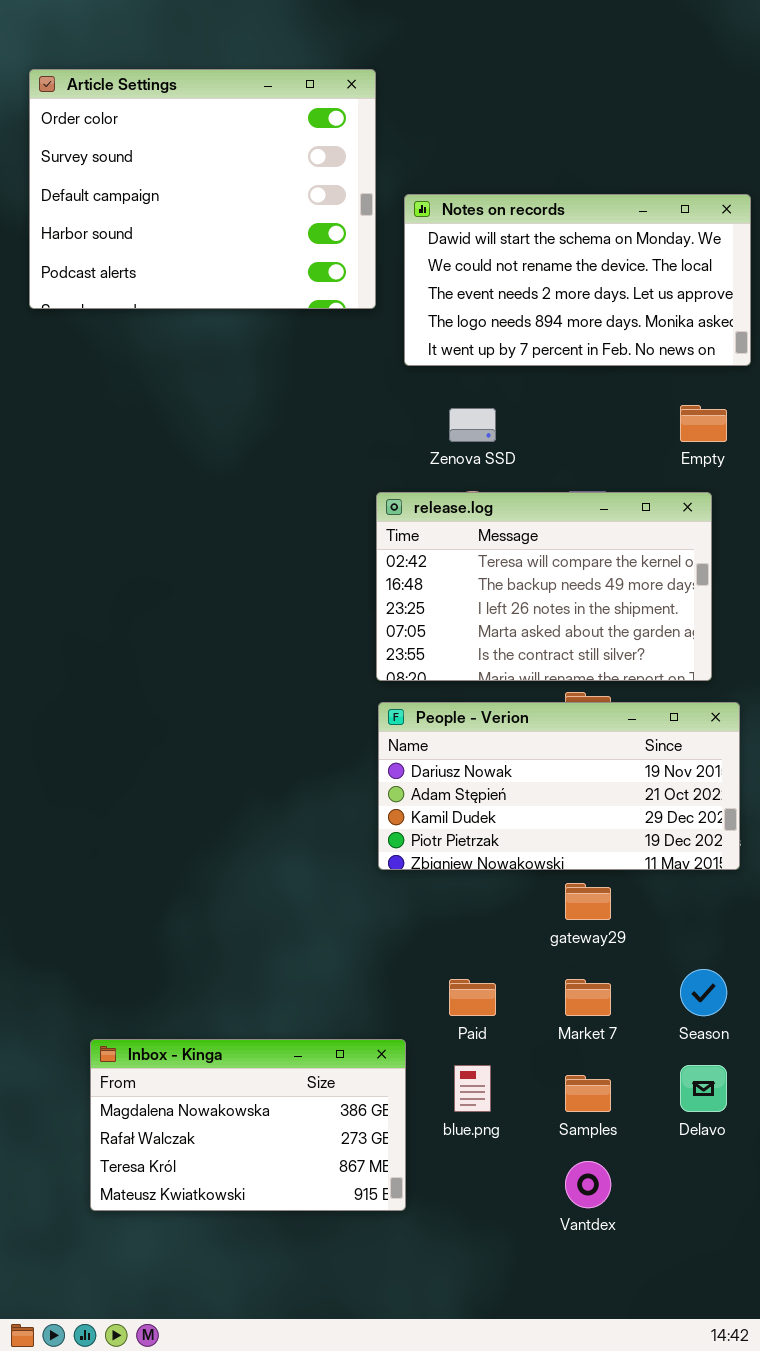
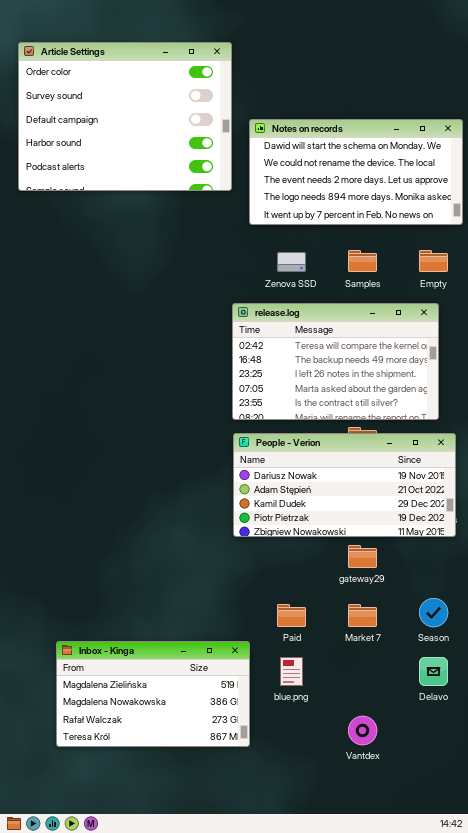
Inbox - Kinga: [90,1039,406,1211] -> [56,641,250,747], scrolled up 1 row
Samples: [565,1075,611,1112] -> [348,250,377,272], moved

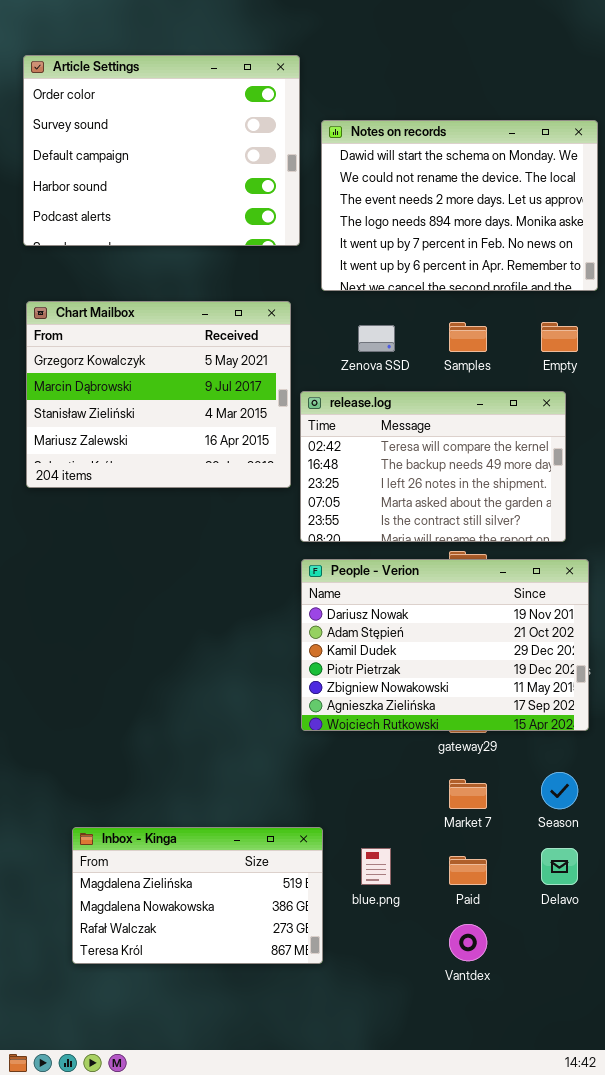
Notes on records: [249,119,463,225] -> [321,120,598,291], resized
Chart Mailbox: none -> [26,301,291,488], opened
People - Verion: [233,433,456,537] -> [301,559,589,731], resized
Paid: [277,604,306,627] -> [449,856,487,885], moved

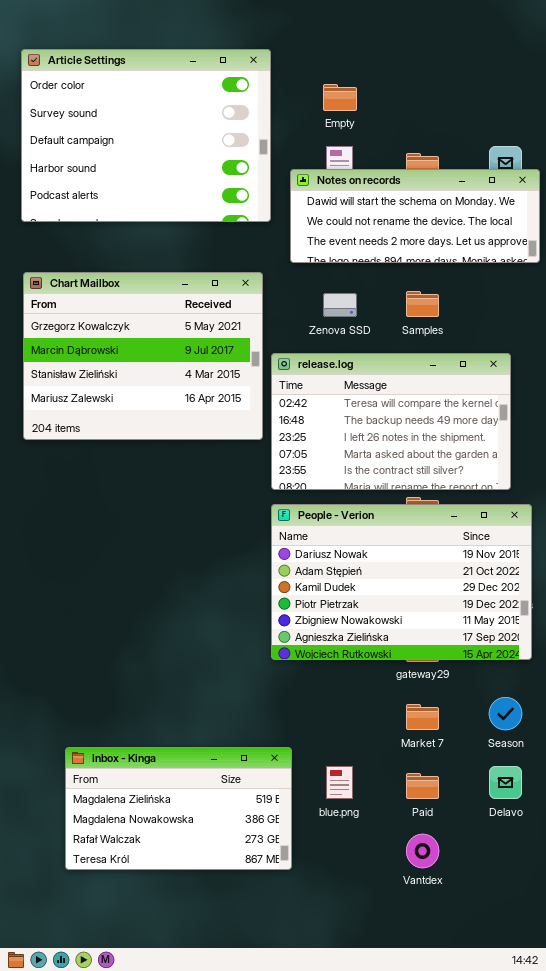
Notes on records: [321,120,598,291] -> [290,169,540,263], resized
Empty: [541,322,578,352] -> [323,84,357,111], moved

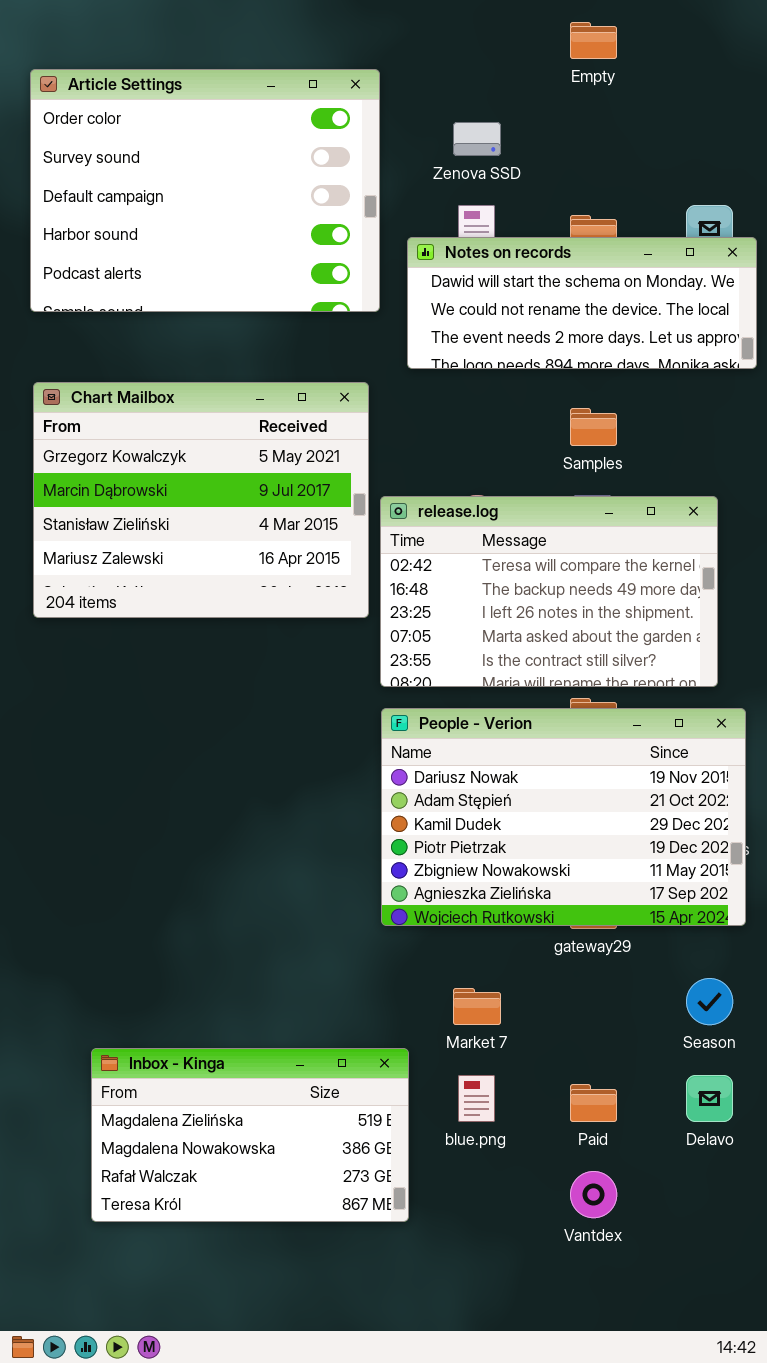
Empty: [323,84,357,111] -> [570,22,617,59], moved
Zenova SSD: [323,293,357,317] -> [453,122,501,156], moved
Market 7: [406,704,439,730] -> [453,988,501,1025], moved

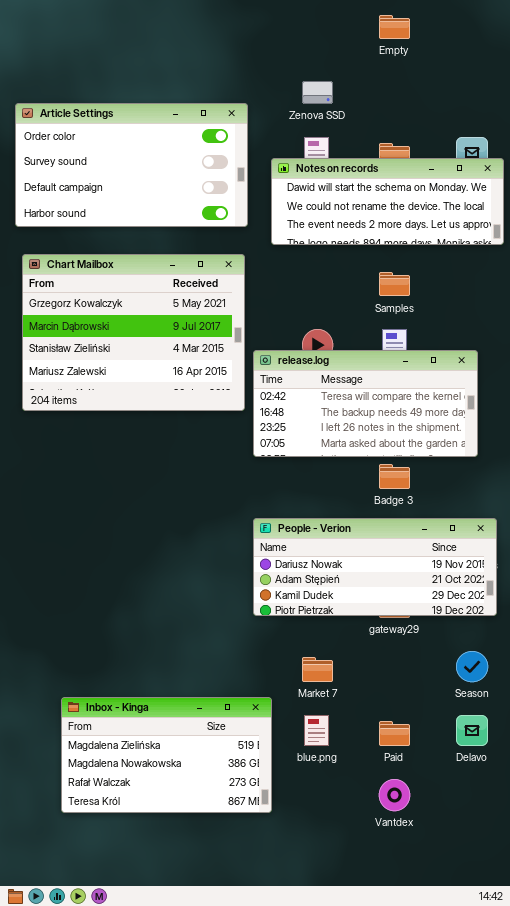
Article Settings: [30,69,380,312] -> [15,103,248,227], moved, resized
release.log: [380,496,718,687] -> [253,350,478,457], resized
People - Verion: [381,708,746,926] -> [253,518,497,616], resized

